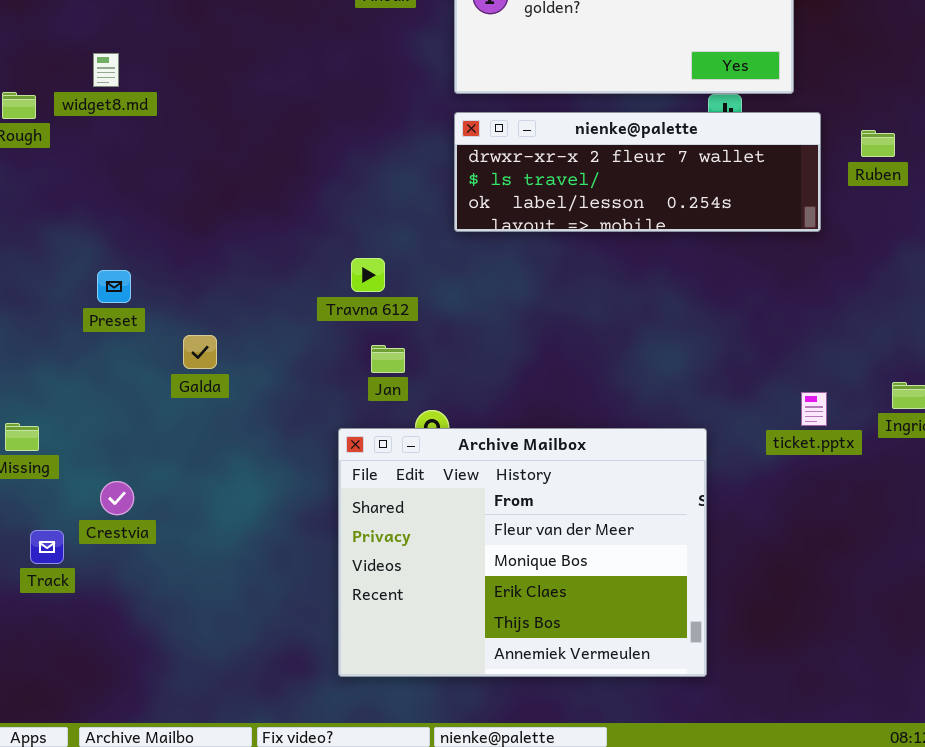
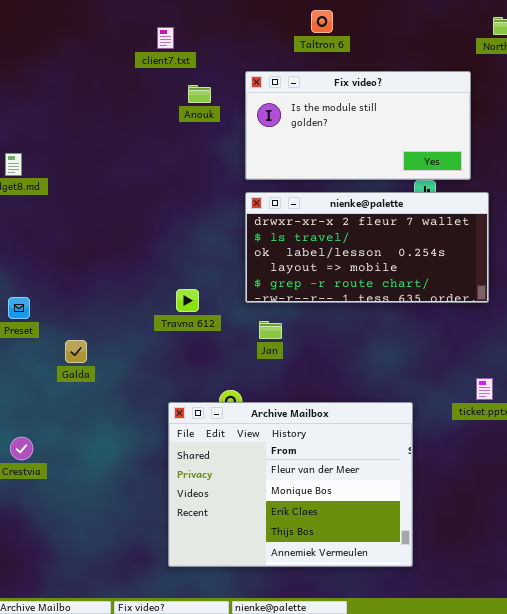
nienke@palette: [454,112,821,232] -> [245,192,489,303], resized
Jan: [371,345,405,373] -> [259,321,282,339], moved

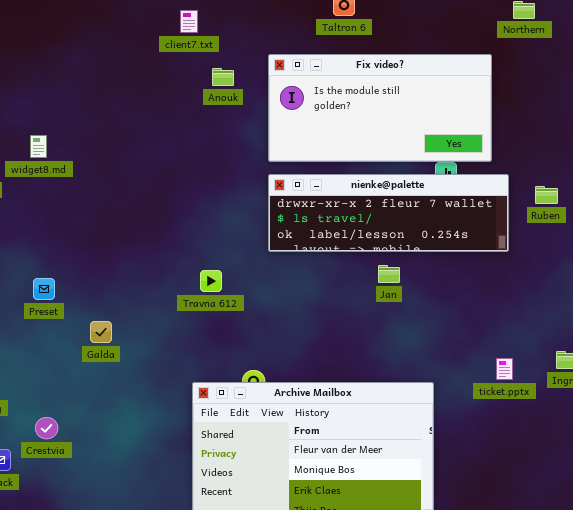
nienke@palette: [245,192,489,303] -> [268,174,509,252], resized
Jan: [259,321,282,339] -> [378,265,400,283], moved

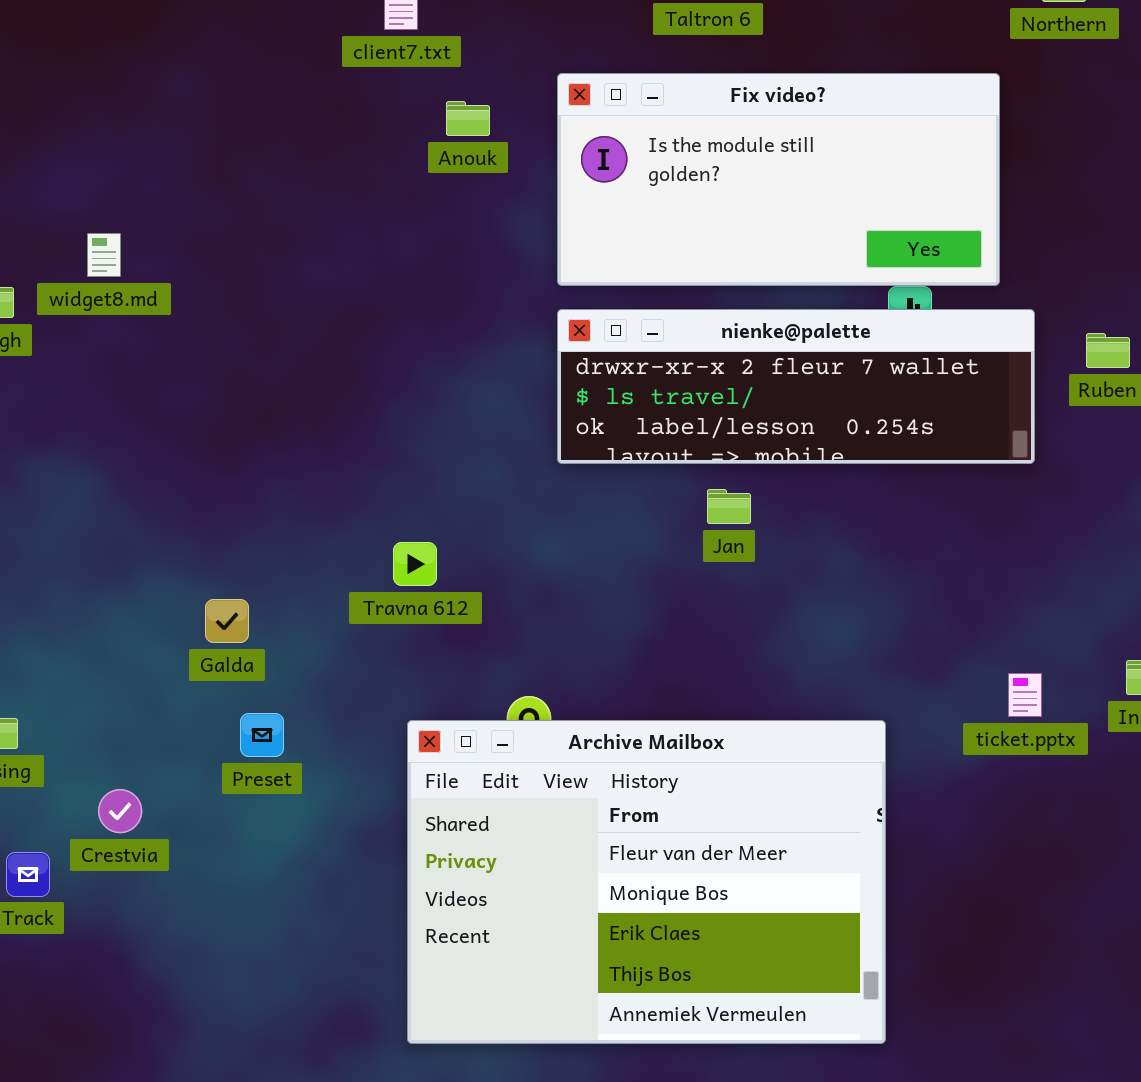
Jan: [378,265,400,283] -> [707,489,751,524], moved
Travna 612: [200,270,222,292] -> [393,542,437,586], moved
Preset: [33,278,55,300] -> [240,713,284,757], moved

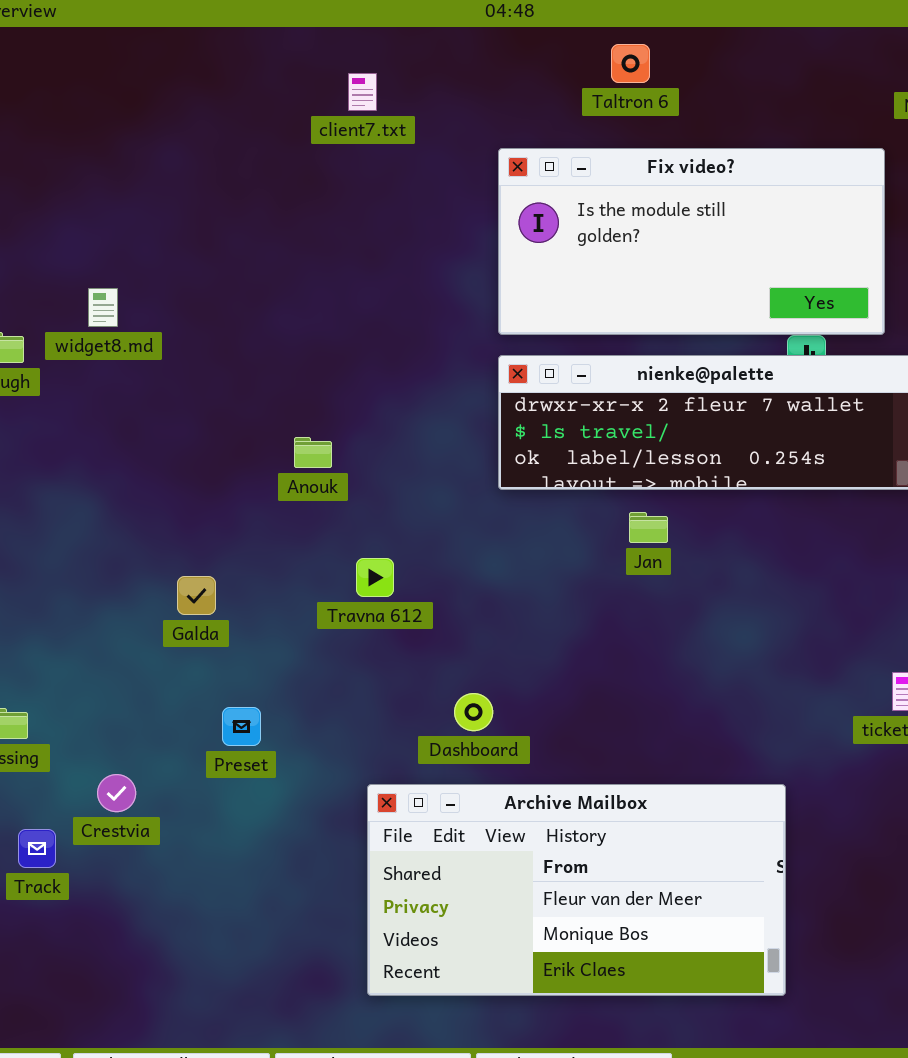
Anouk: [446,101,490,136] -> [294,437,332,468], moved
Galda: [205,599,249,643] -> [177,576,216,615], moved
Archive Mailbox: [407,720,886,1044] -> [367,784,786,996], resized

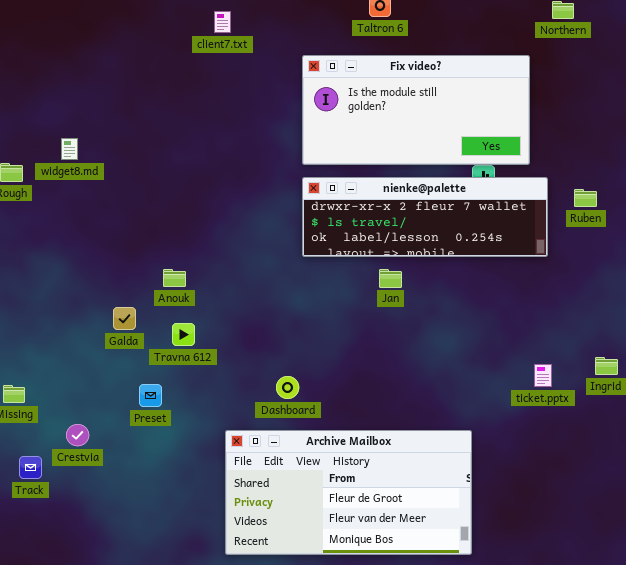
Anouk: [294,437,332,468] -> [163,269,186,287], moved
Travna 612: [356,558,394,597] -> [172,323,195,346], moved
Archive Mailbox: [367,784,786,996] -> [225,430,472,555], scrolled up 1 row

